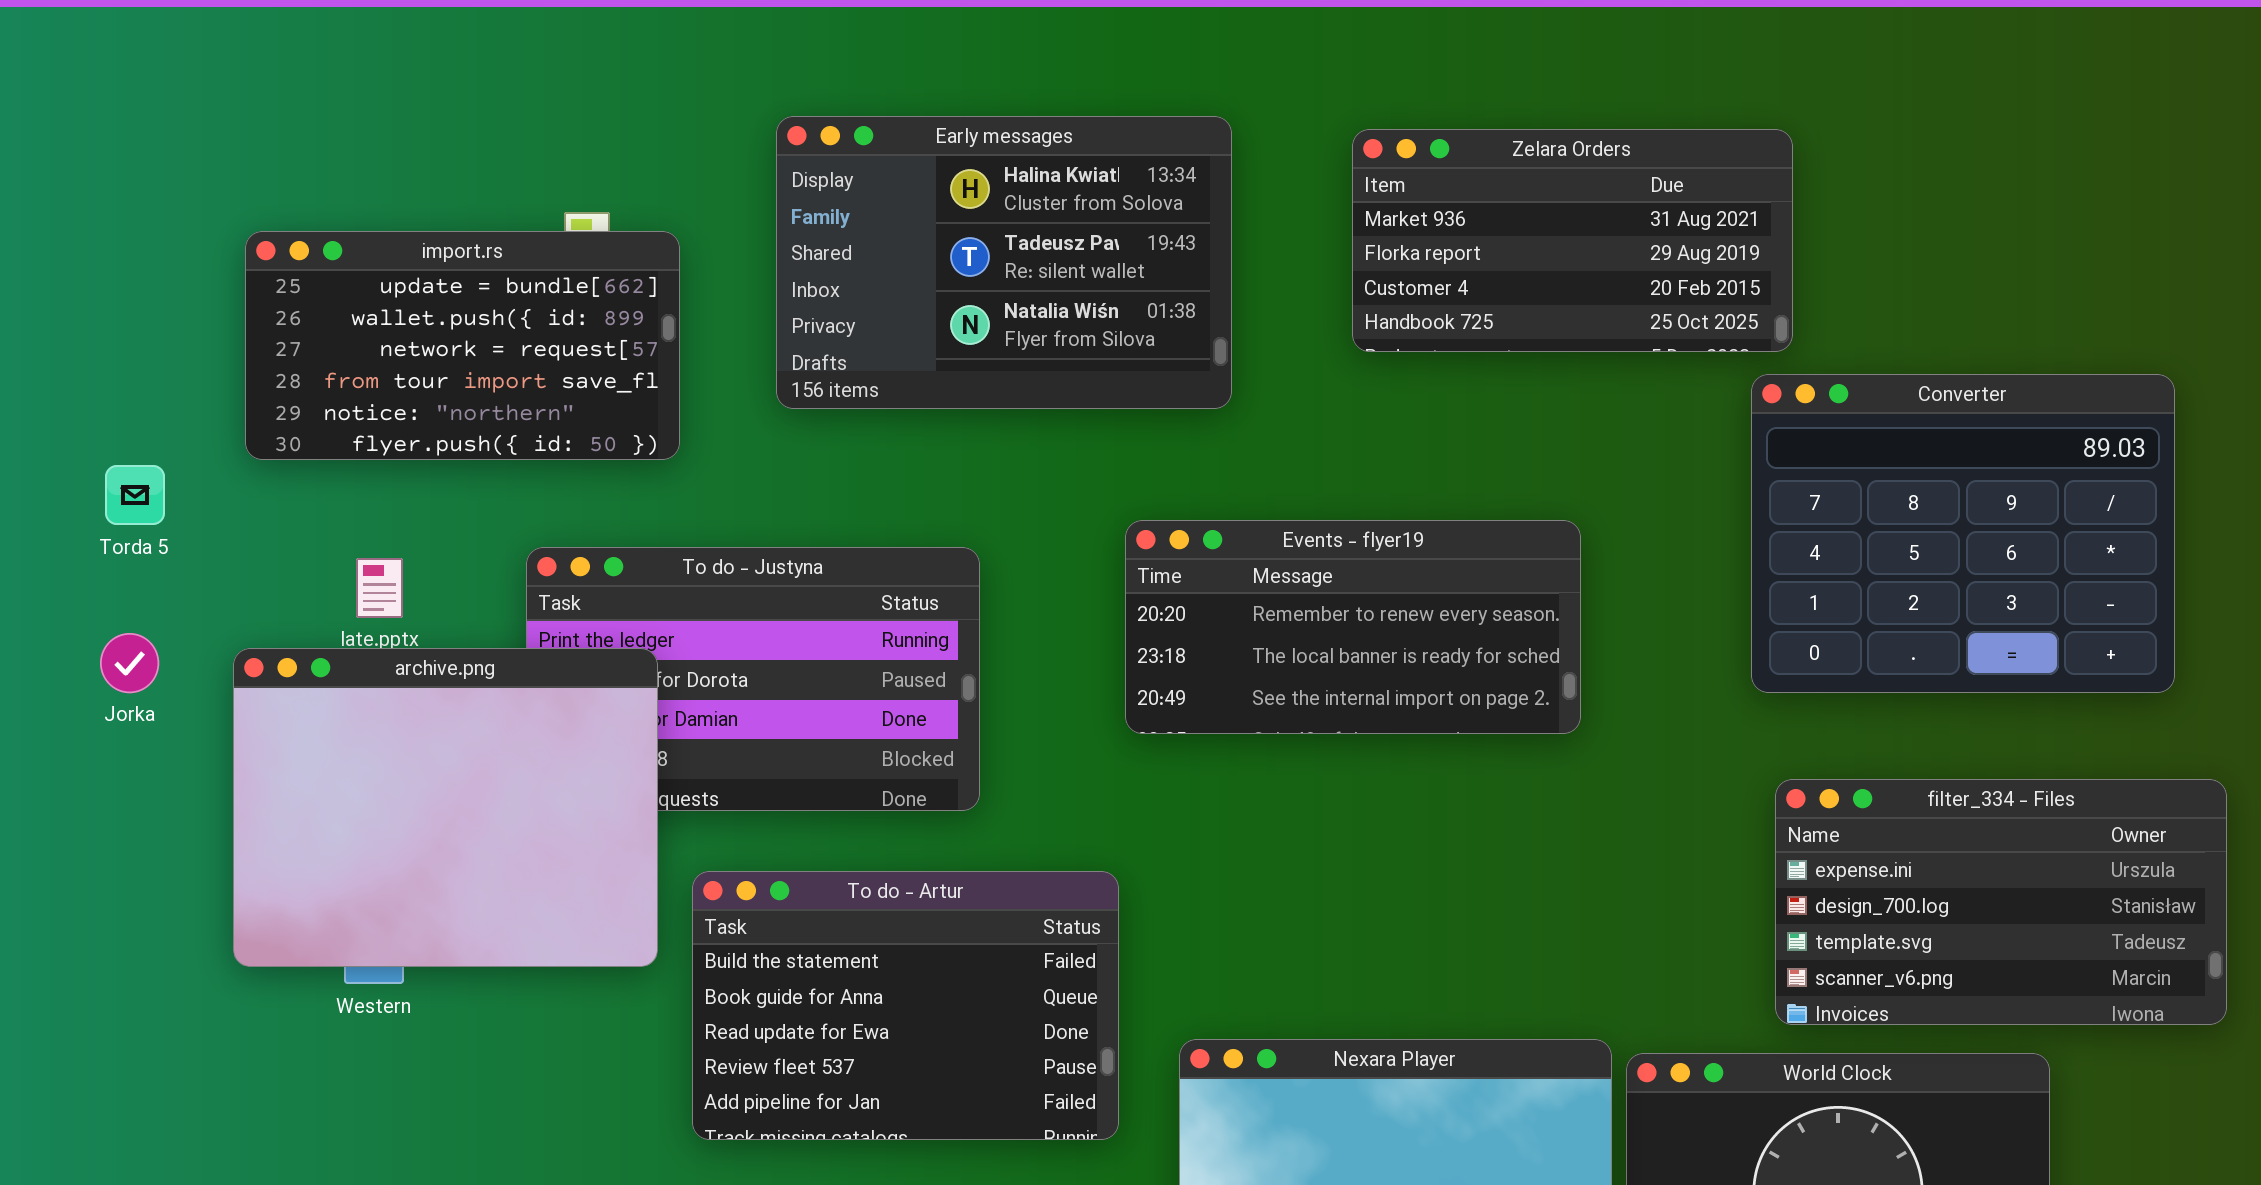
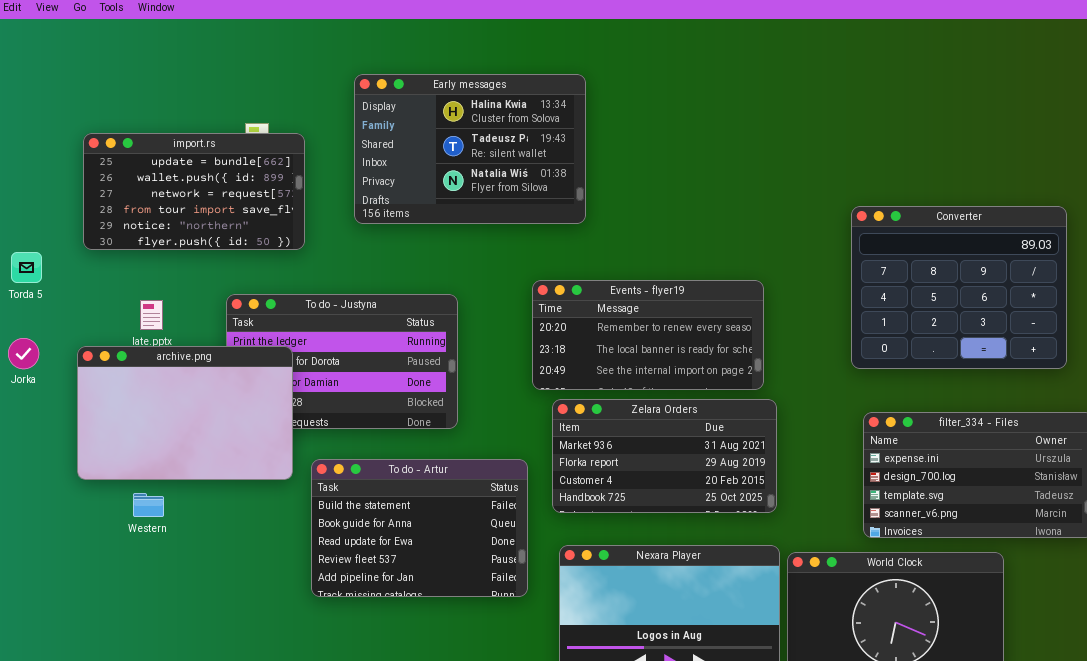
Zelara Orders: [1352,129,1793,352] -> [552,399,777,513], moved
archive.png: [233,648,658,967] -> [77,346,293,480], resized

